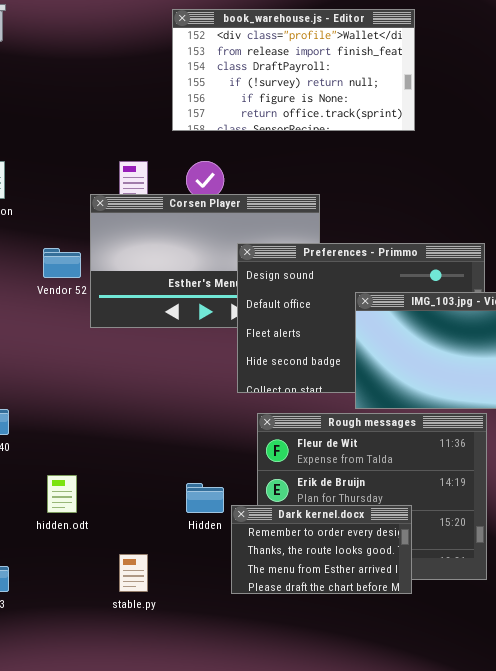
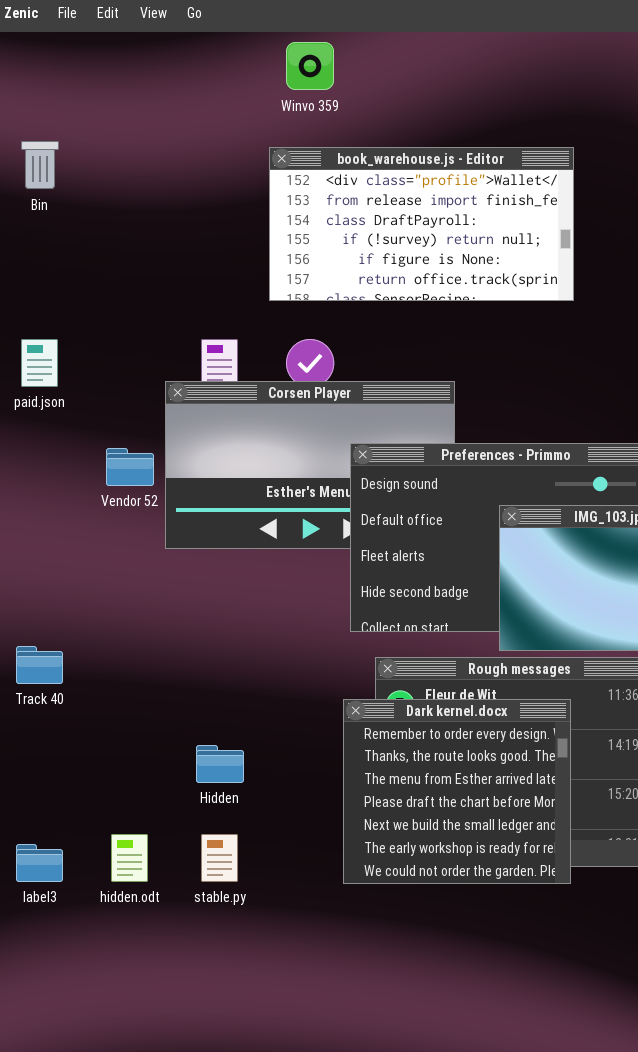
hidden.odt: [47,475,77,513] -> [111,834,148,882], moved
Hidden: [186,483,224,513] -> [196,745,244,783], moved
Dark kernel.docx: [231,505,412,594] -> [343,699,571,884], resized

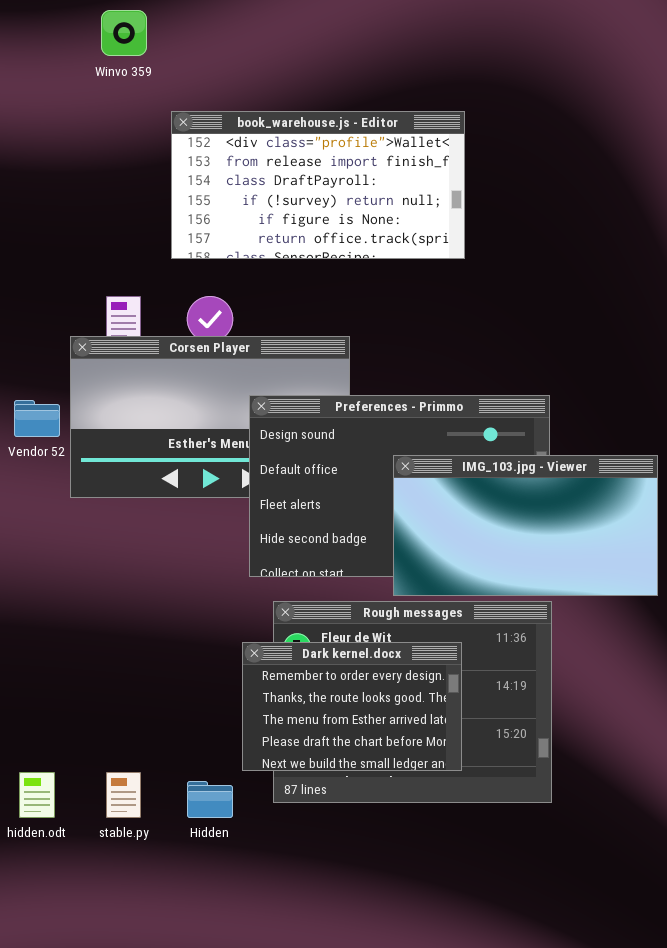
Winvo 359: [286,42,334,90] -> [101,10,147,56], moved
Dark kernel.docx: [343,699,571,884] -> [242,642,462,771], resized
Hidden: [196,745,244,783] -> [187,781,233,818], moved

